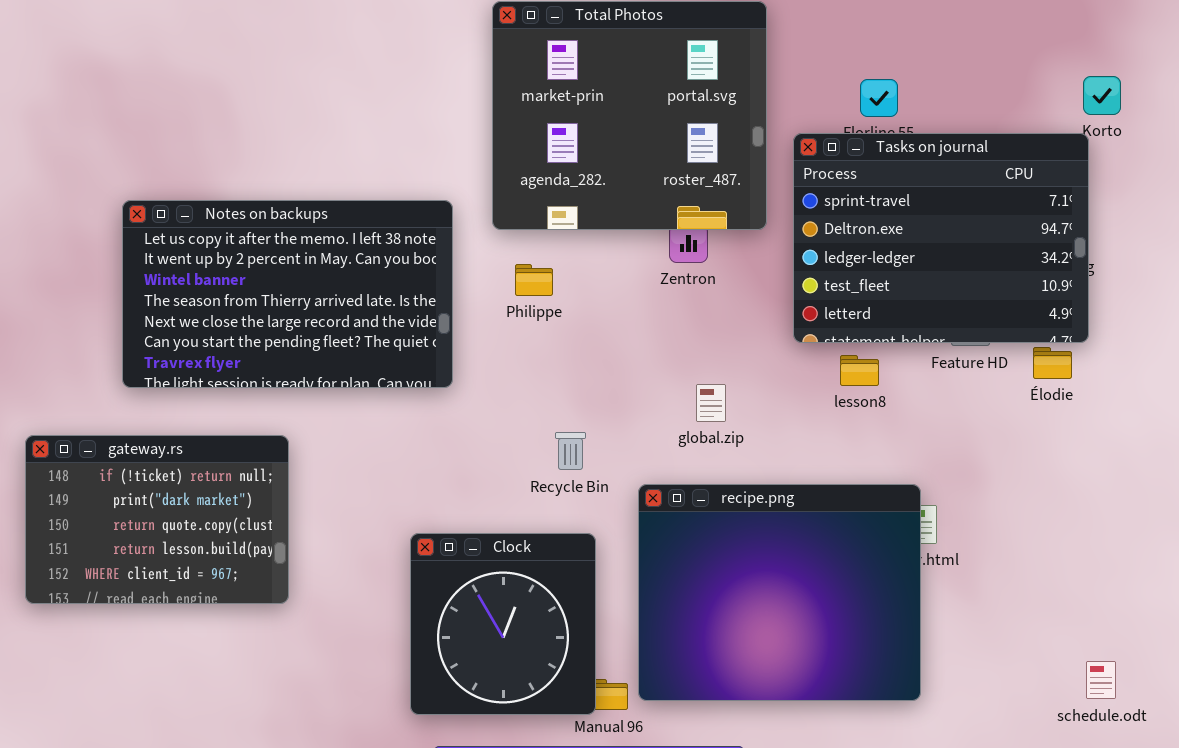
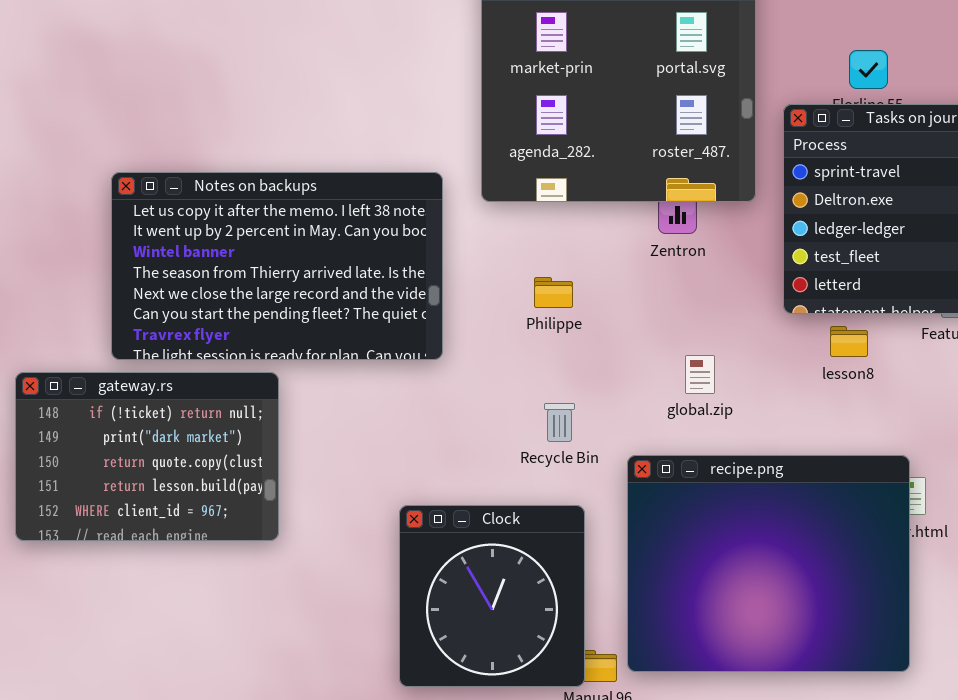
Philippe: [515,264,553,296] -> [534,277,573,308], moved
gateway.rs: [25,435,289,604] -> [15,372,279,541], moved

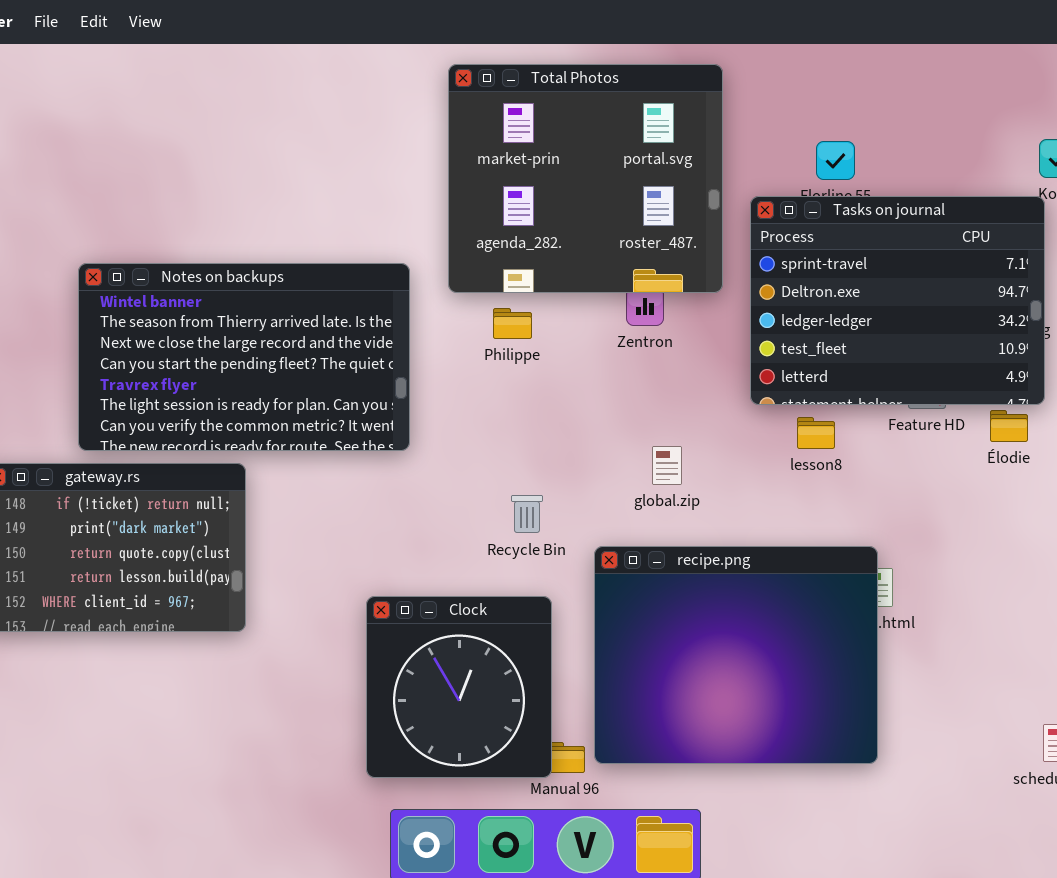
Notes on backups: [111,172,443,360] -> [78,263,410,451], scrolled down 2 rows
Philippe: [534,277,573,308] -> [493,308,532,339], moved

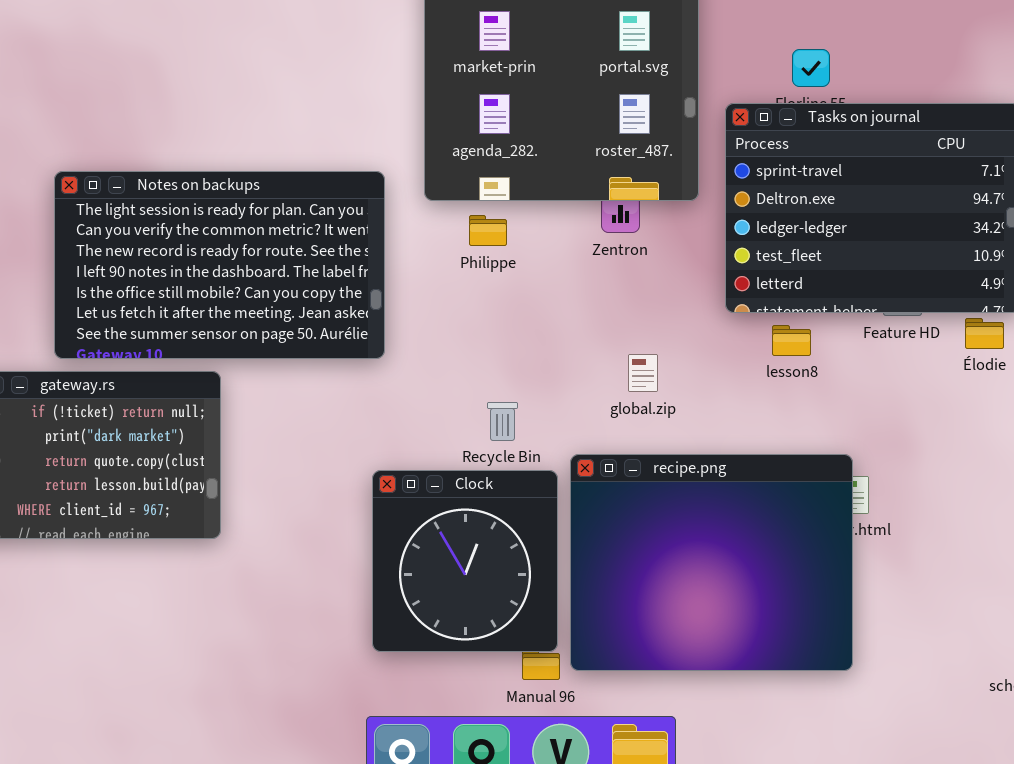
Notes on backups: [78,263,410,451] -> [54,171,385,359], scrolled down 5 rows
Clock: [366,596,552,778] -> [372,470,558,652], moved

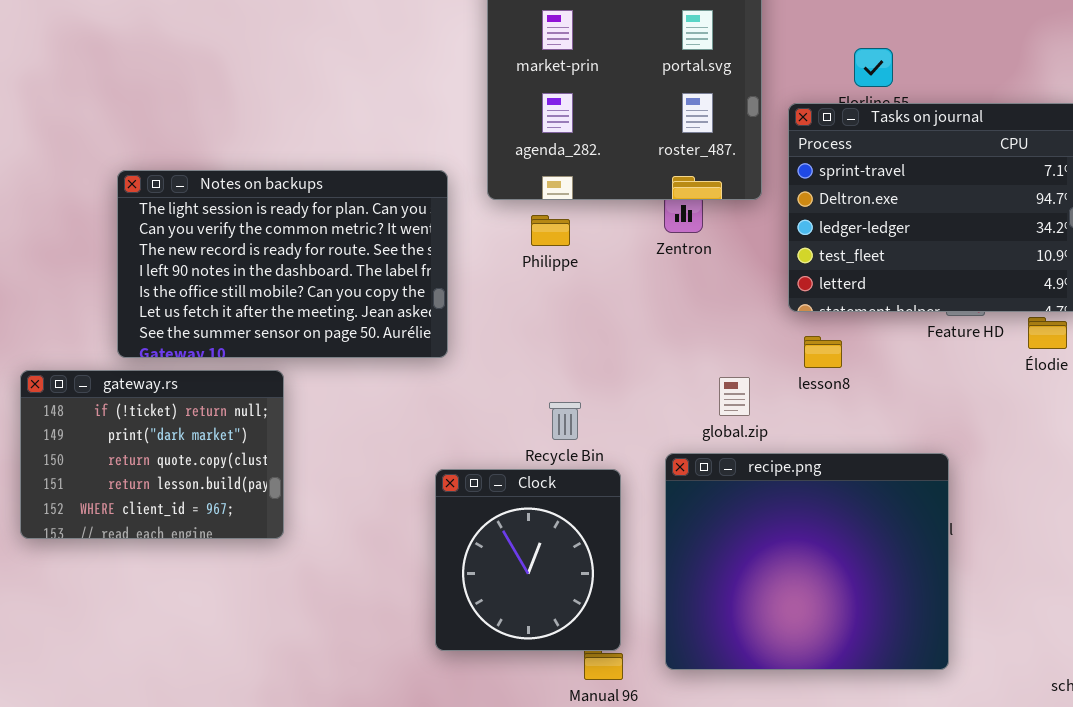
lesson8: [772,325,811,356] -> [804,336,842,368], moved
global.zip: [628,354,658,392] -> [719,377,750,416], moved
recipe.png: [570,454,853,671] -> [665,453,949,670], moved

